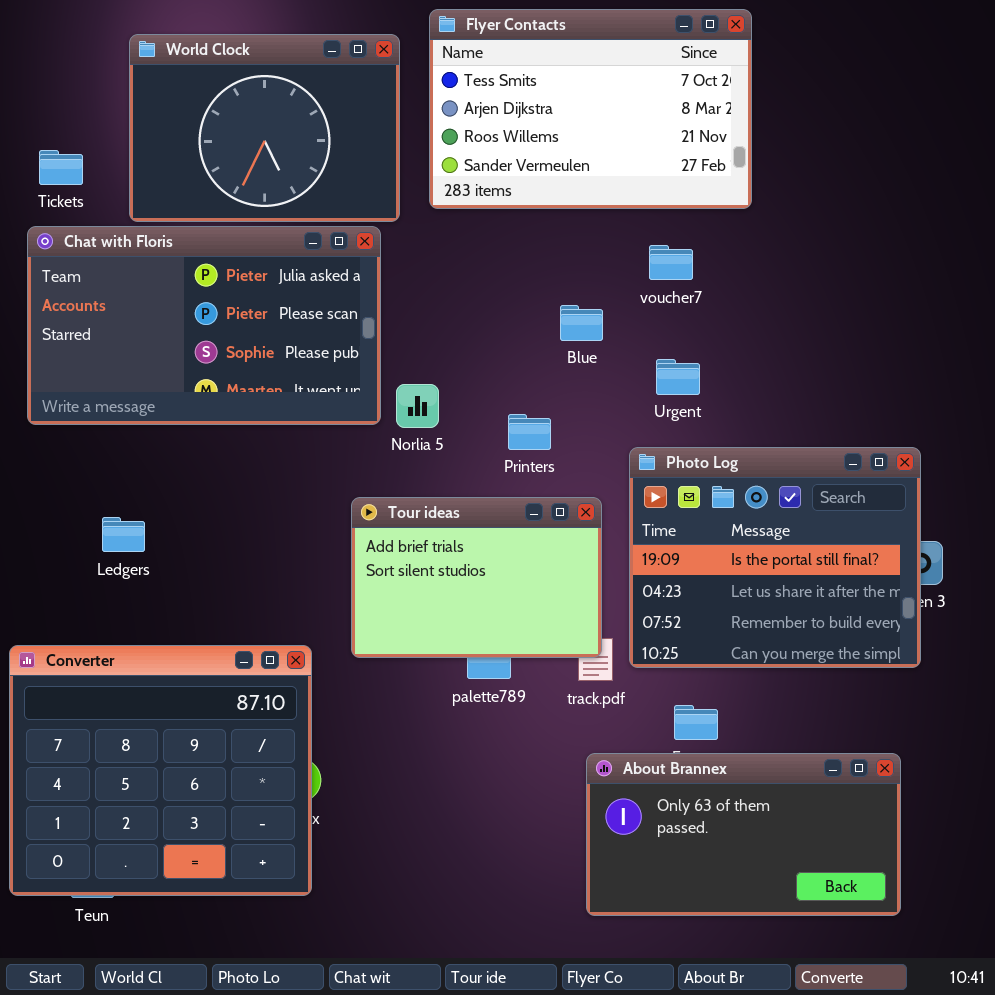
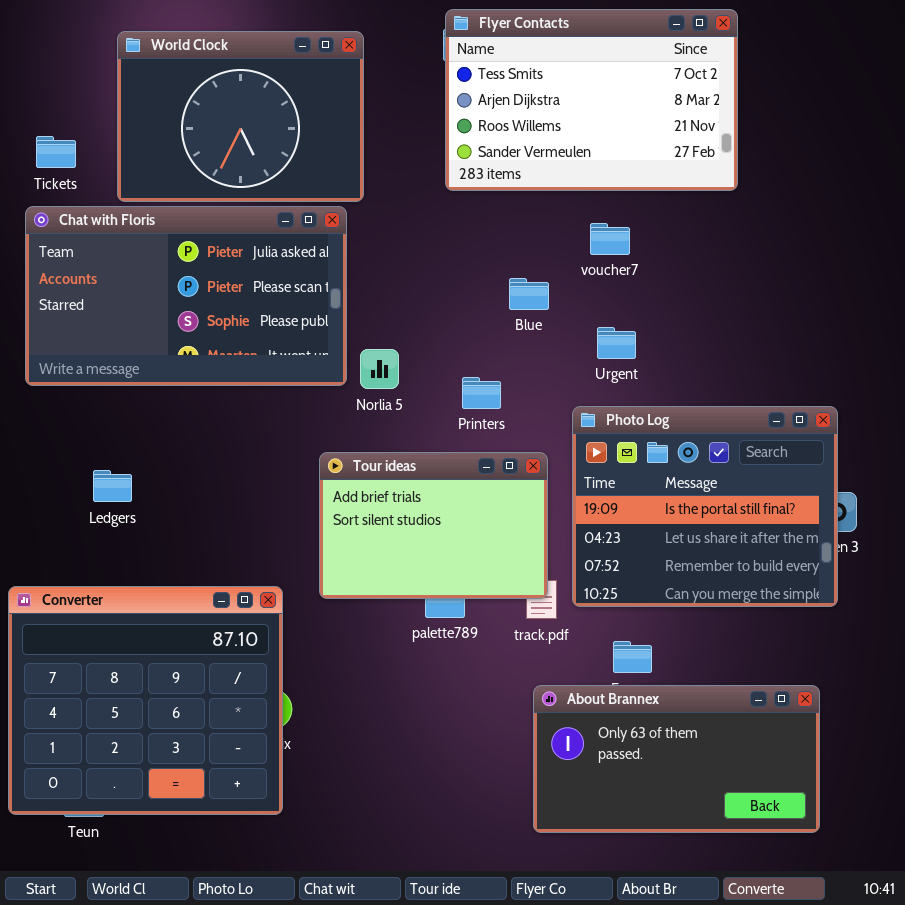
Flyer Contacts: [429,9,752,209] -> [445,9,738,191], moved

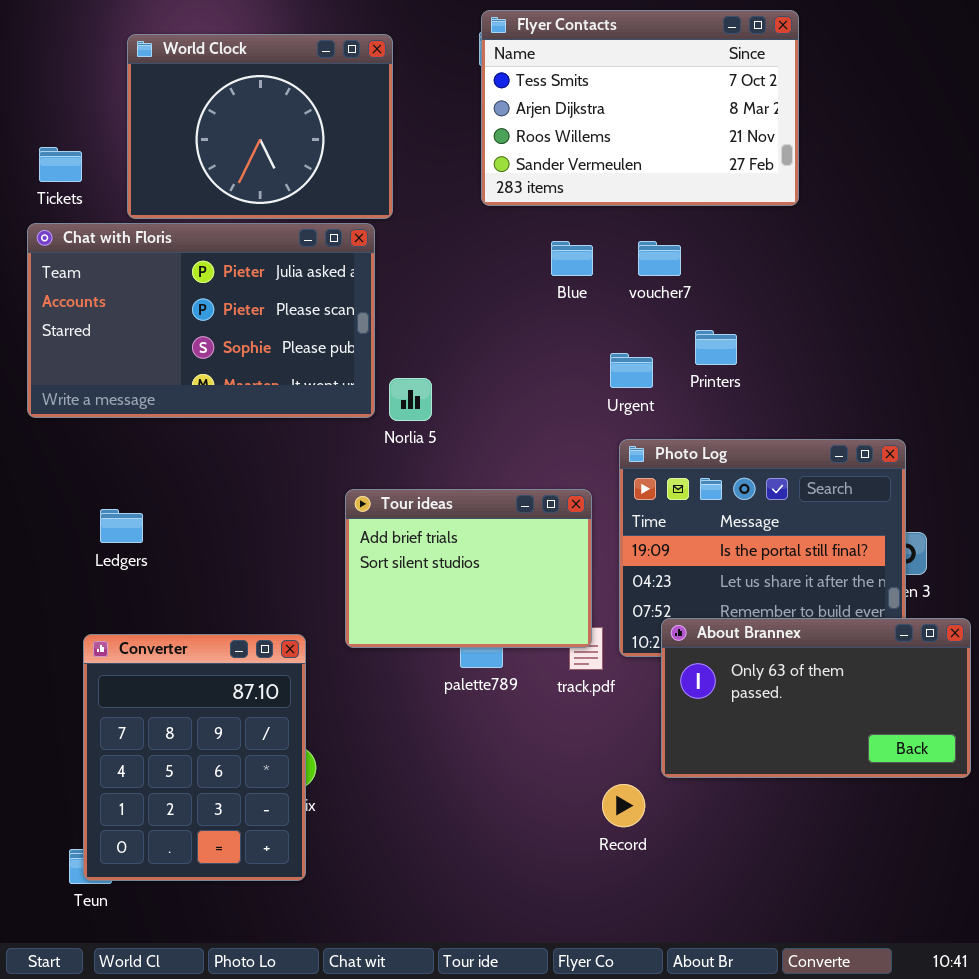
Blue: [509,278,549,310] -> [551,241,593,276], moved
Urgent: [597,327,636,359] -> [610,353,653,388], moved
Printers: [462,377,501,409] -> [695,330,737,365], moved
Converter: [8,586,283,815] -> [83,634,306,881], resized
About Brannex: [533,685,820,833] -> [661,618,971,778], moved

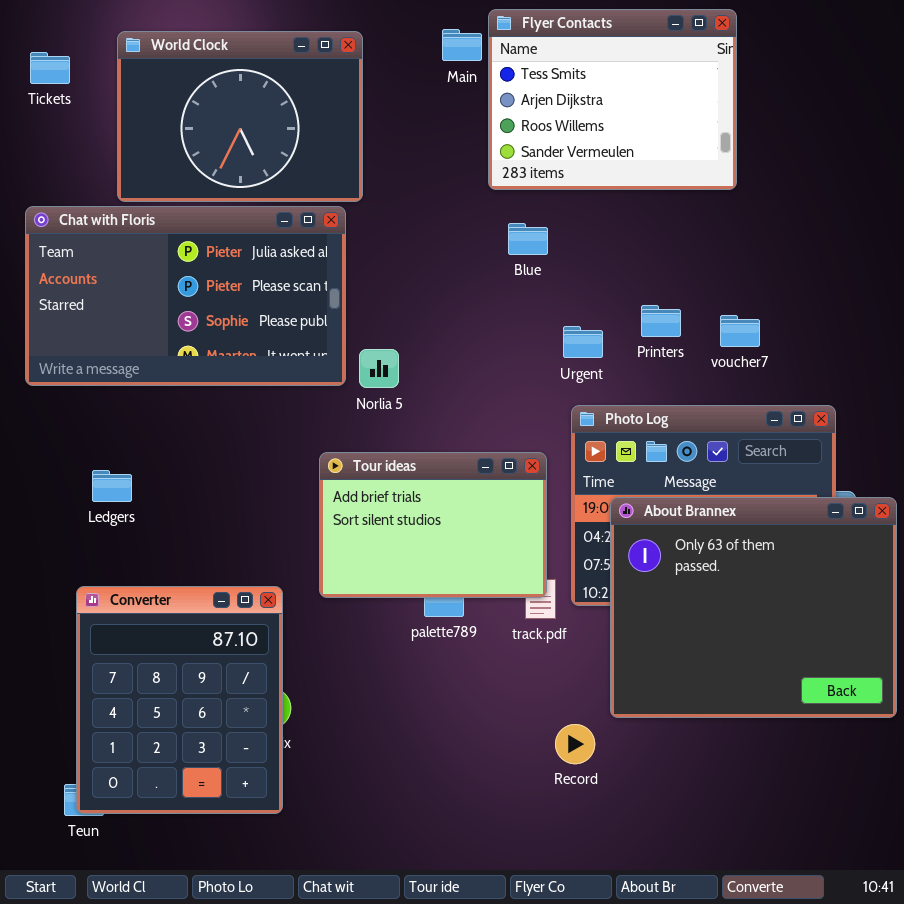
Flyer Contacts: [481,10,799,206] -> [488,9,737,190], resized
Tickets: [39,147,82,182] -> [30,52,70,84], moved
voucher7: [638,241,681,276] -> [720,315,760,347], moved
About Brannex: [661,618,971,778] -> [610,497,897,718], resized

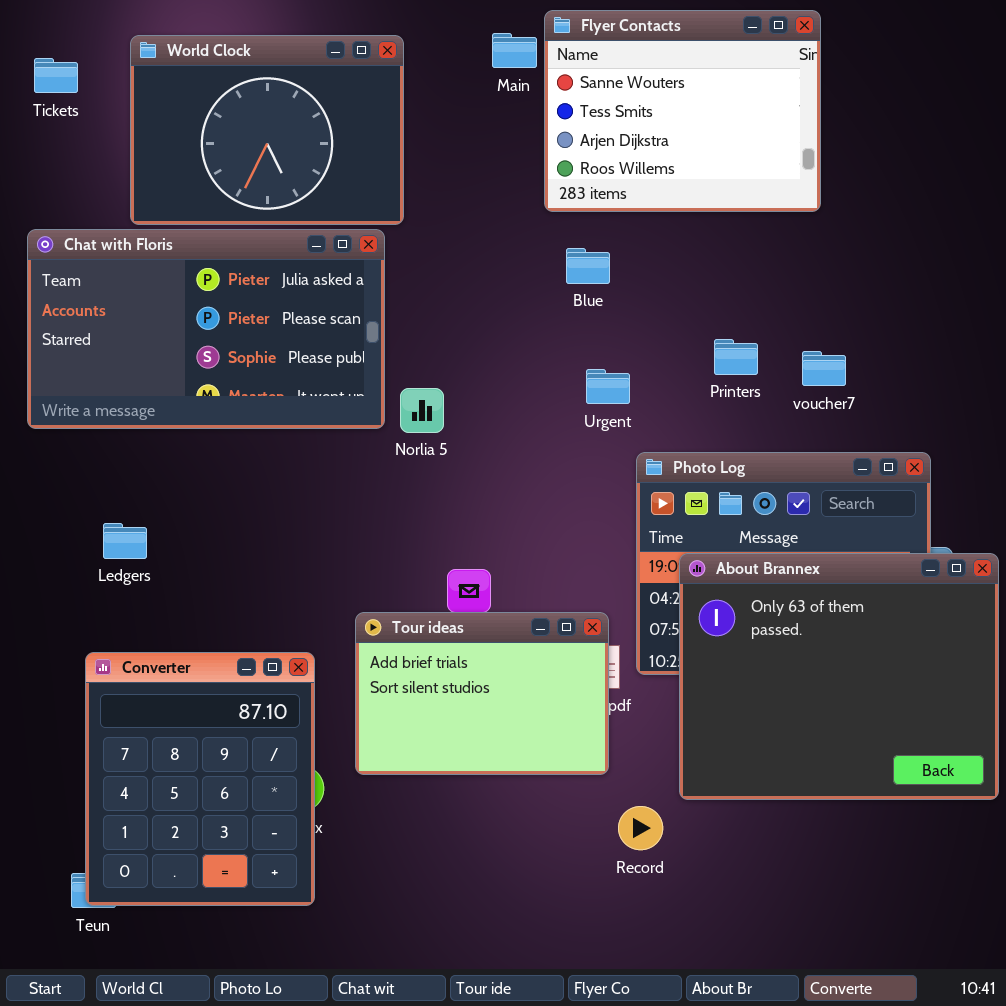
Flyer Contacts: [488,9,737,190] -> [544,10,821,212], scrolled up 1 row
Urgent: [563,326,603,358] -> [586,369,630,404], moved
Tour ideas: [319,452,547,598] -> [355,612,609,775], moved

